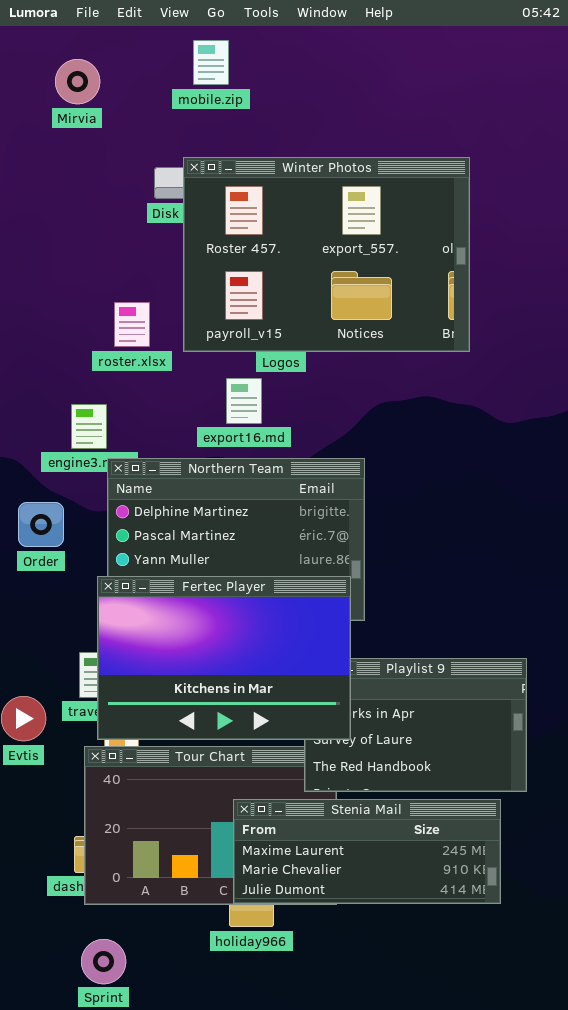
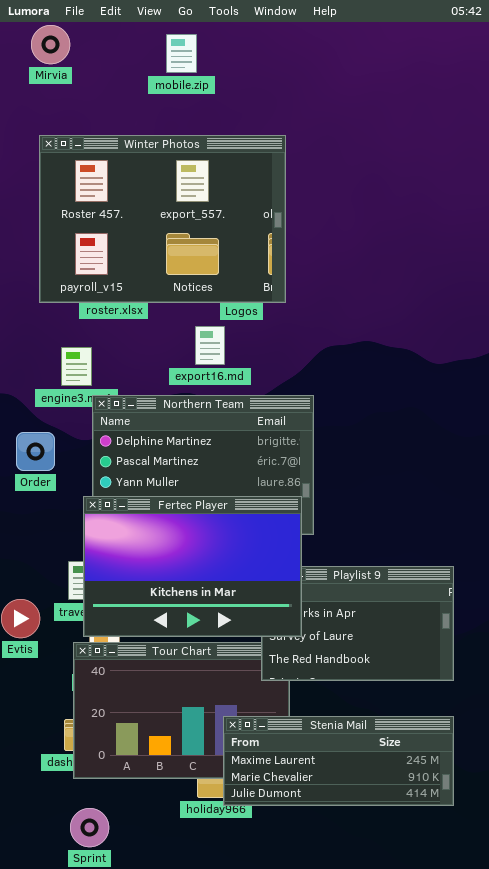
Mirvia: [55,59,100,104] -> [31,25,70,64], moved
Winter Photos: [183,157,470,352] -> [39,135,286,303], moved
Stenia Mail: [233,799,501,904] -> [223,716,454,806], moved

